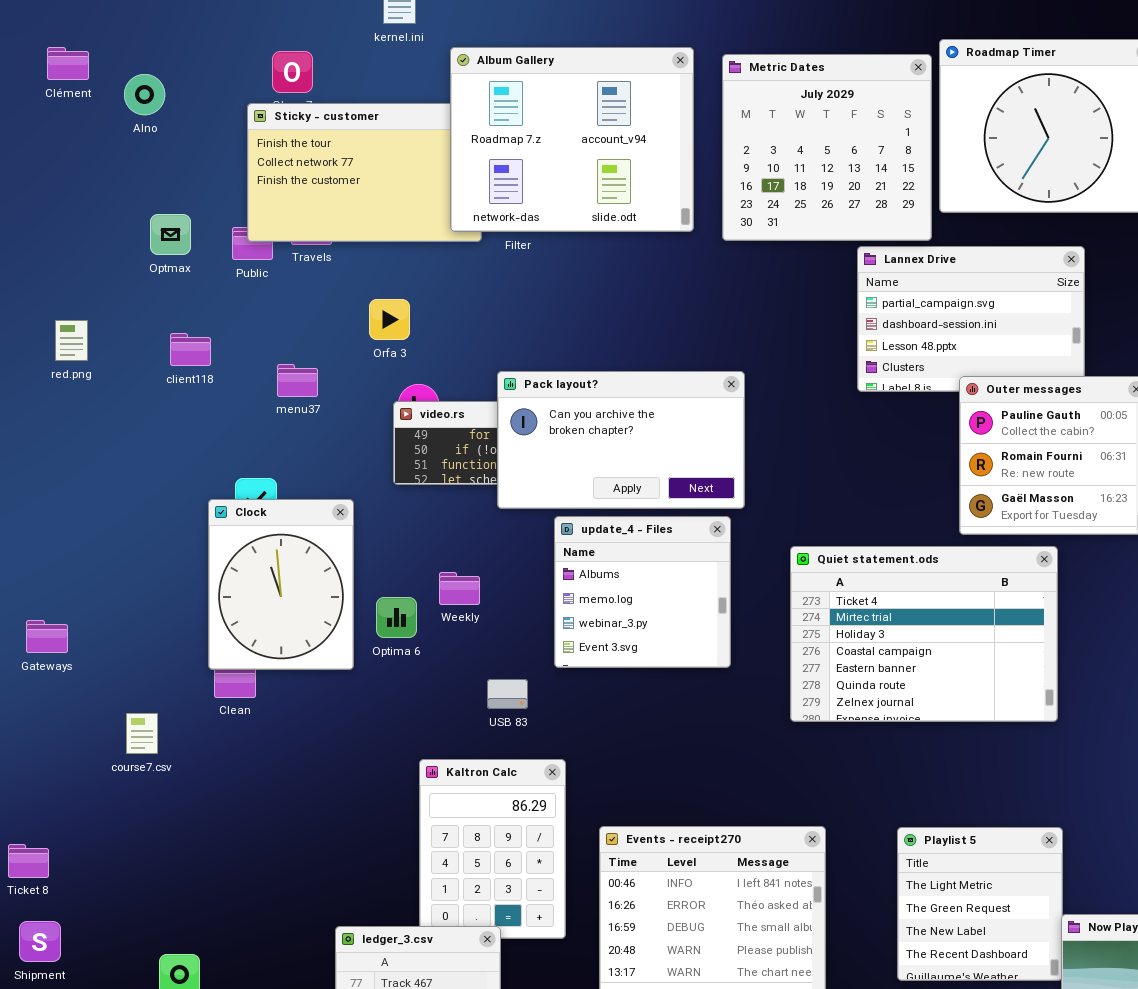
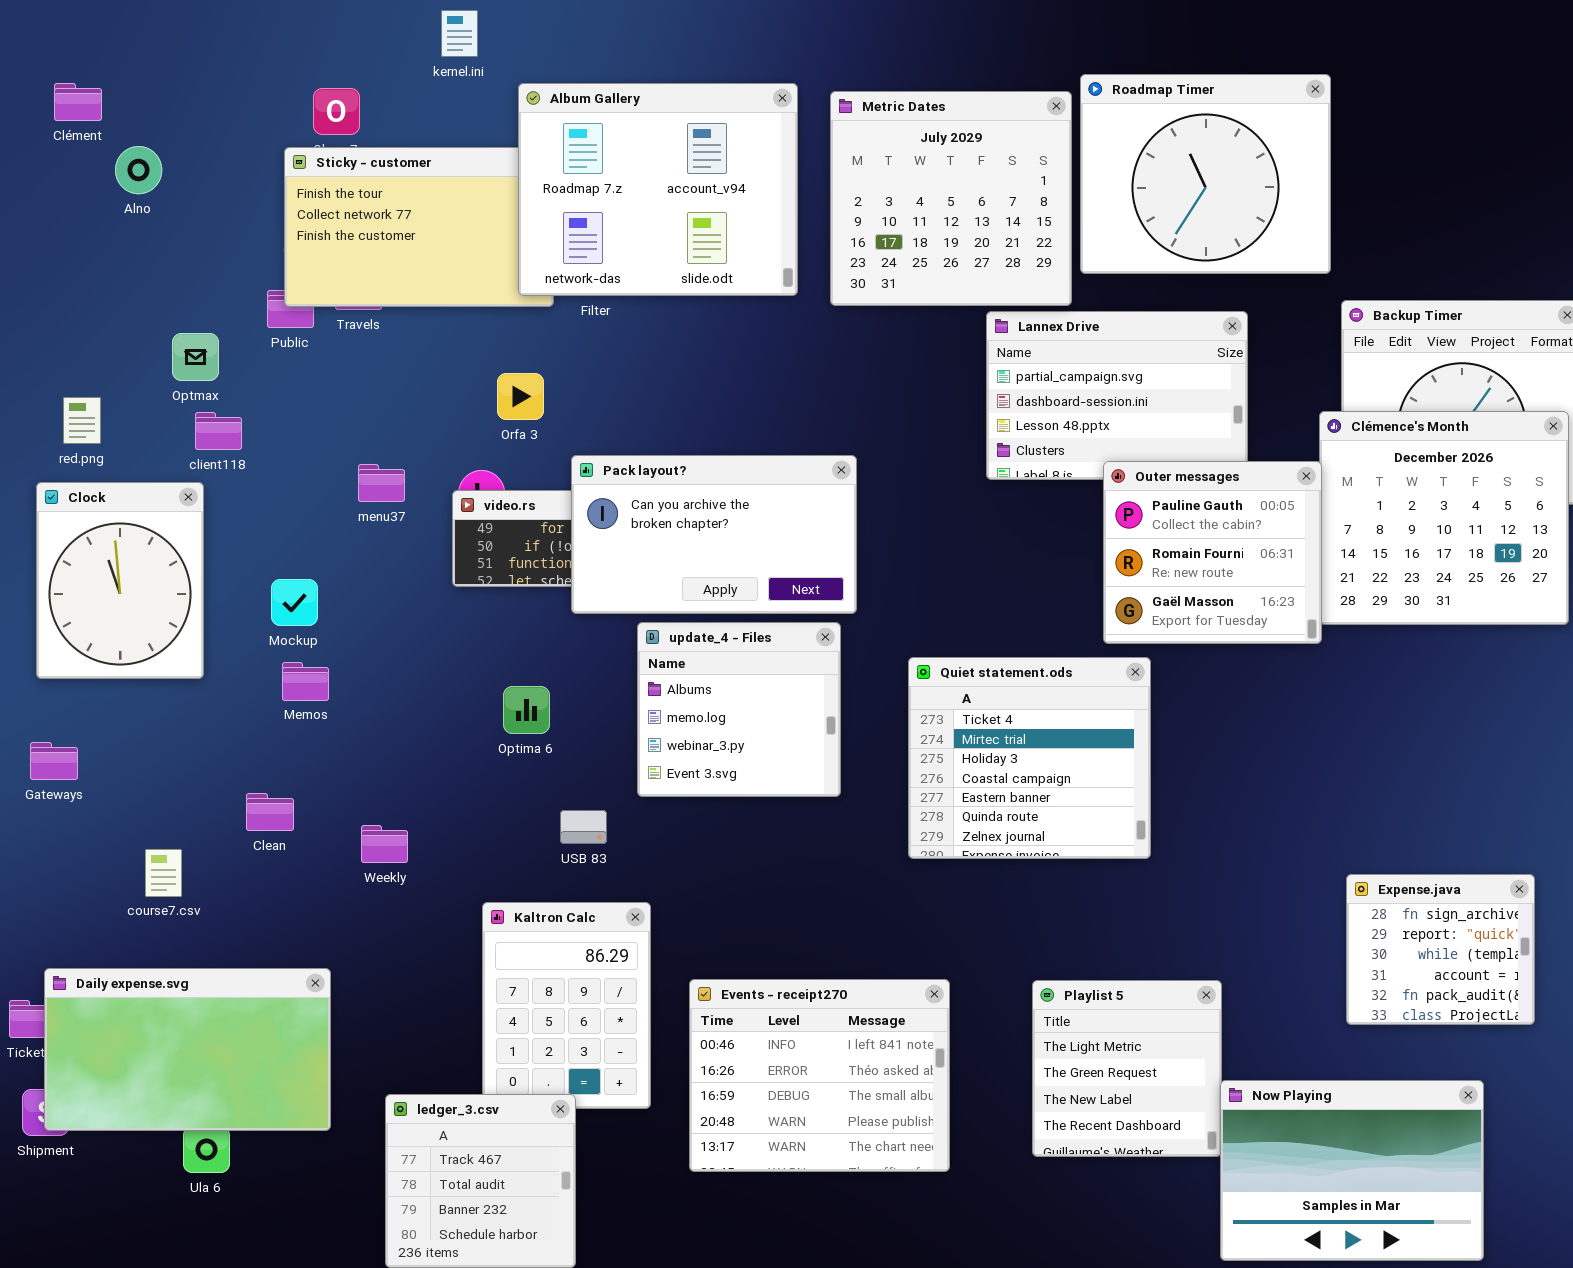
Alno: [124,74,165,115] -> [115,146,162,194], moved
Optmax: [150,214,191,255] -> [172,333,219,381], moved
Orfa 3: [369,299,410,340] -> [497,373,544,420], moved
menu37: [277,364,318,397] -> [358,464,405,502], moved
Clock: [208,499,354,670] -> [36,482,204,679], moved
Quiet statement.ods: [790,546,1058,722] -> [908,657,1151,859], resized
Weekly: [439,572,480,605] -> [361,825,408,863], moved
Optima 6: [376,597,417,638] -> [503,686,550,734], moved
Daily expense.svg: none -> [44,968,331,1131], opened

